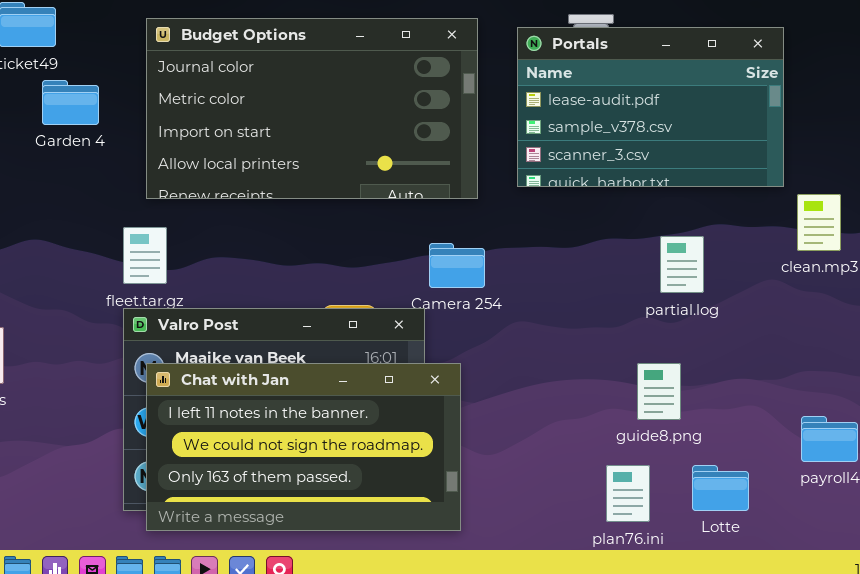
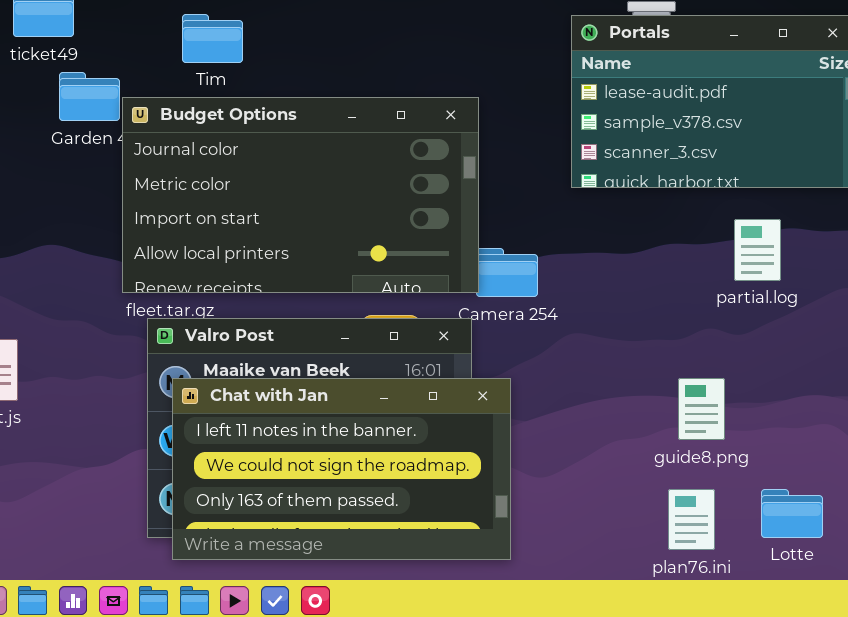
Budget Options: [146,18,478,199] -> [122,97,479,293], moved
partial.log: [660,236,704,293] -> [734,219,781,281], moved
guide8.png: [637,363,681,420] -> [678,378,725,440], moved

